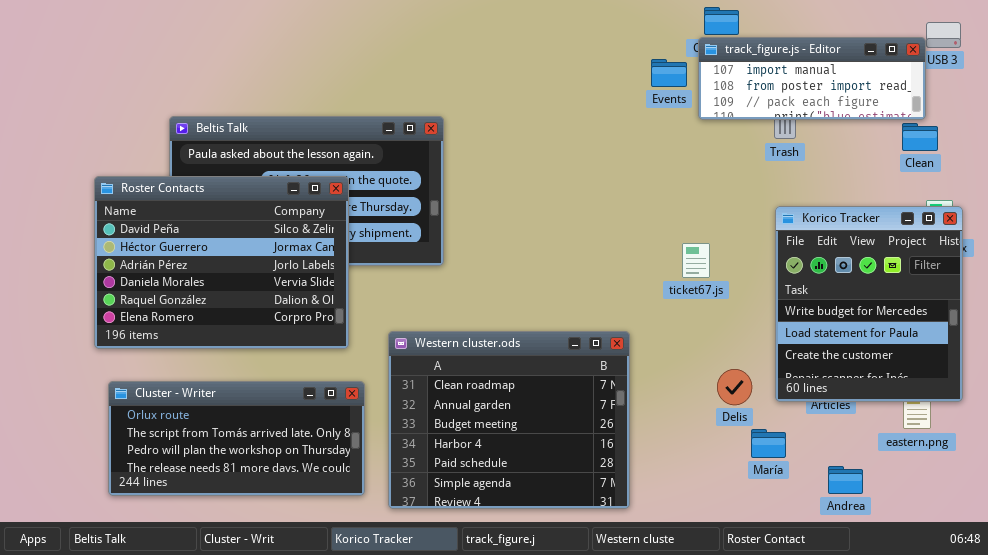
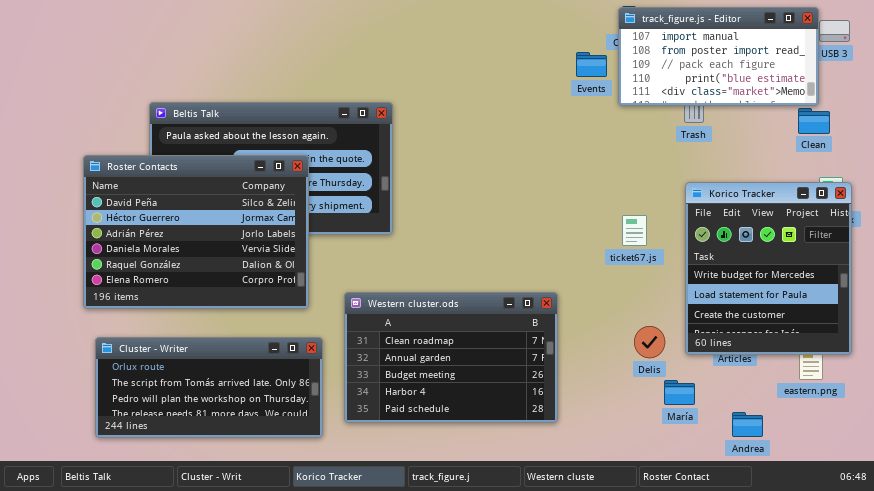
track_figure.js - Editor: [698,37,926,120] -> [618,7,819,106], resized
ticket67.js: [682,243,710,278] -> [622,215,647,246], moved
Western cluster.ods: [388,331,630,509] -> [344,292,558,423], resized

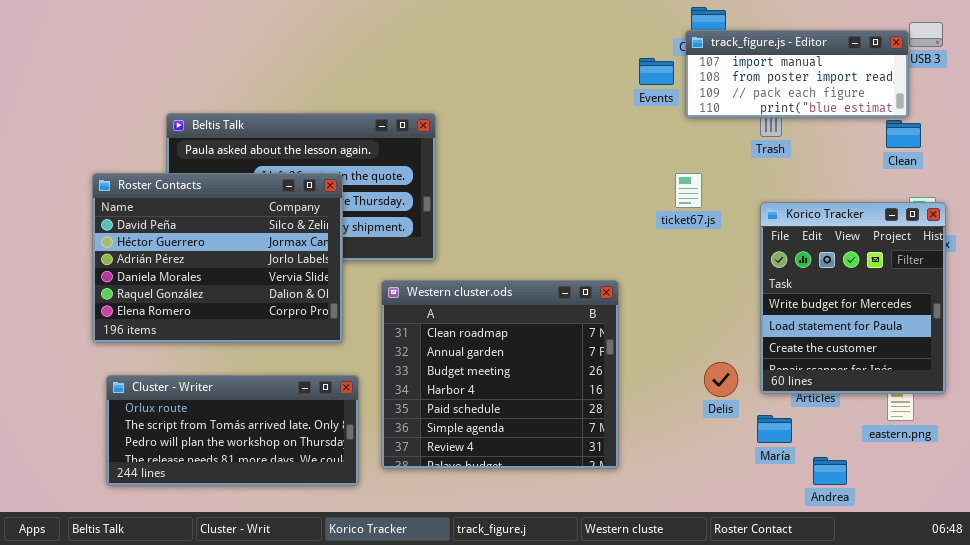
track_figure.js - Editor: [618,7,819,106] -> [685,30,909,118], resized
ticket67.js: [622,215,647,246] -> [675,173,702,208], moved
Western cluster.ods: [344,292,558,423] -> [381,280,619,469], resized
María: [664,380,695,405] -> [757,415,792,443], moved

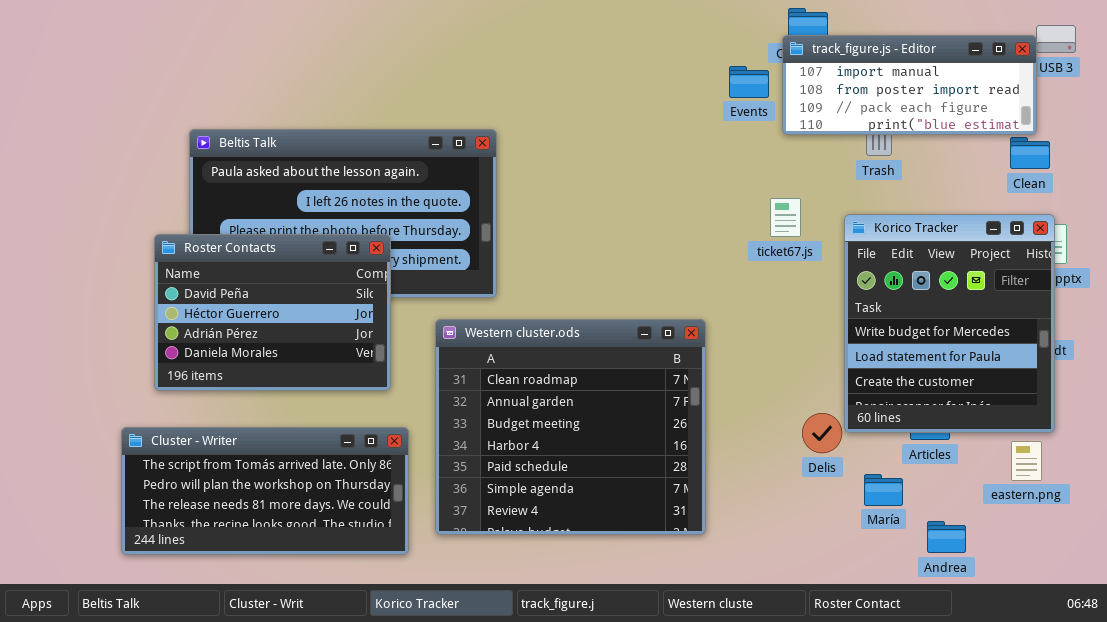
Roster Contacts: [92,173,343,343] -> [154,234,391,391], resized
Korico Tracker: [760,202,946,394] -> [844,214,1055,433], moved
Cluster - Writer: [106,375,359,486] -> [121,427,409,555], scrolled down 1 row

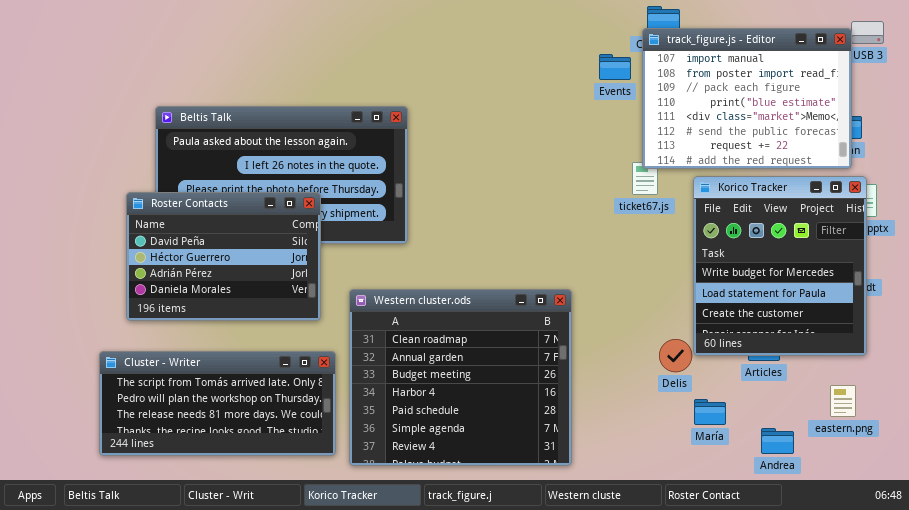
track_figure.js - Editor: [782,35,1037,135] -> [642,28,852,169], resized
Western cluster.ods: [435,319,706,535] -> [349,289,572,466], moved
eastern.png: [1011,441,1042,481] -> [830,385,856,417], moved
María: [864,474,903,506] -> [694,399,726,425], moved

